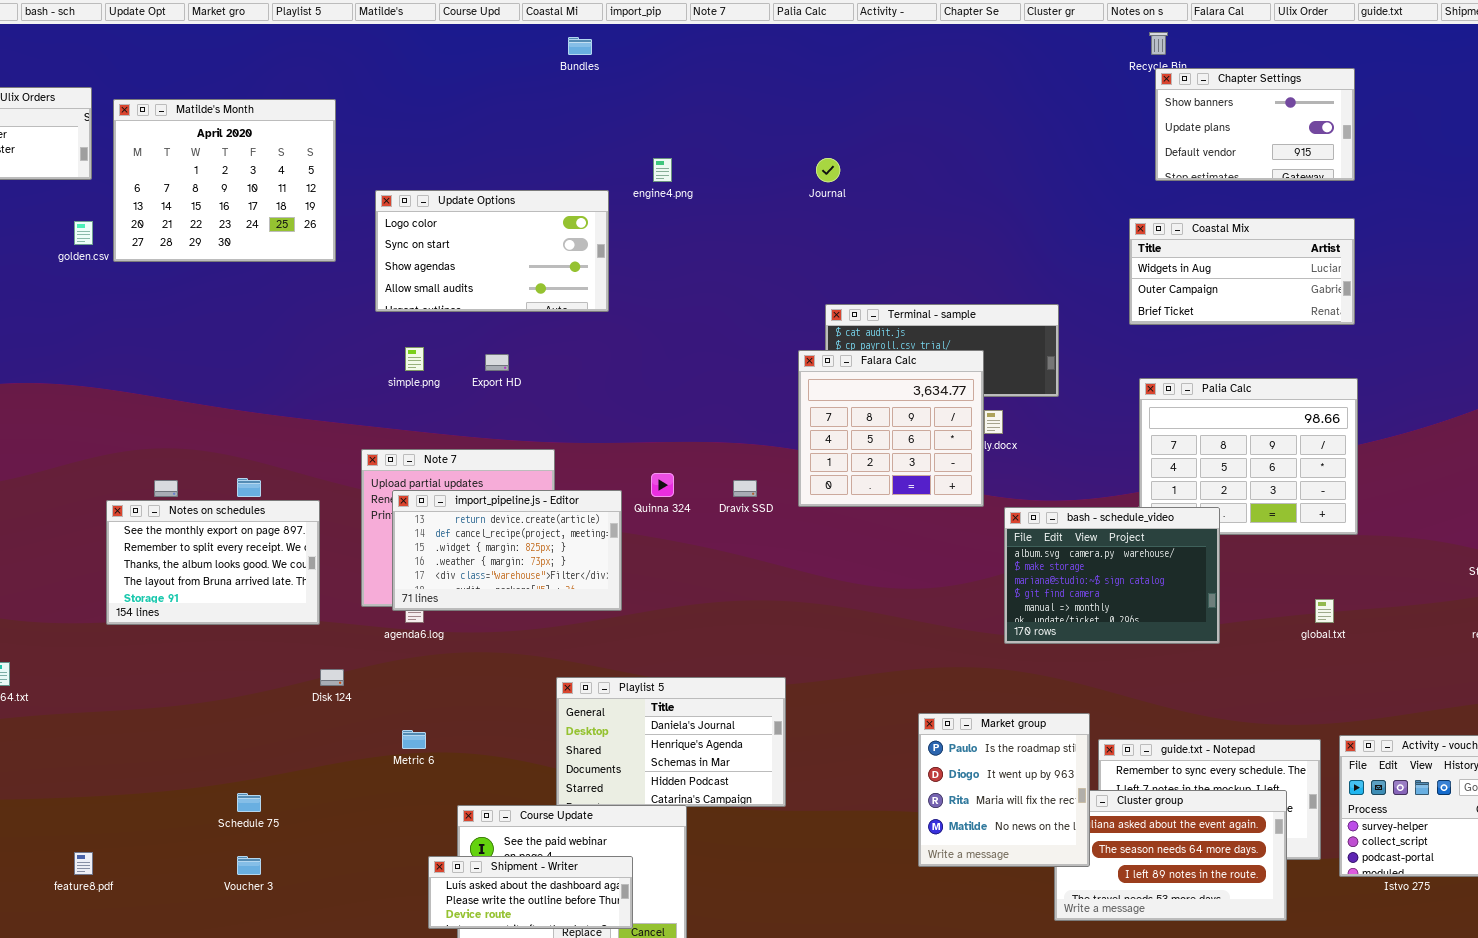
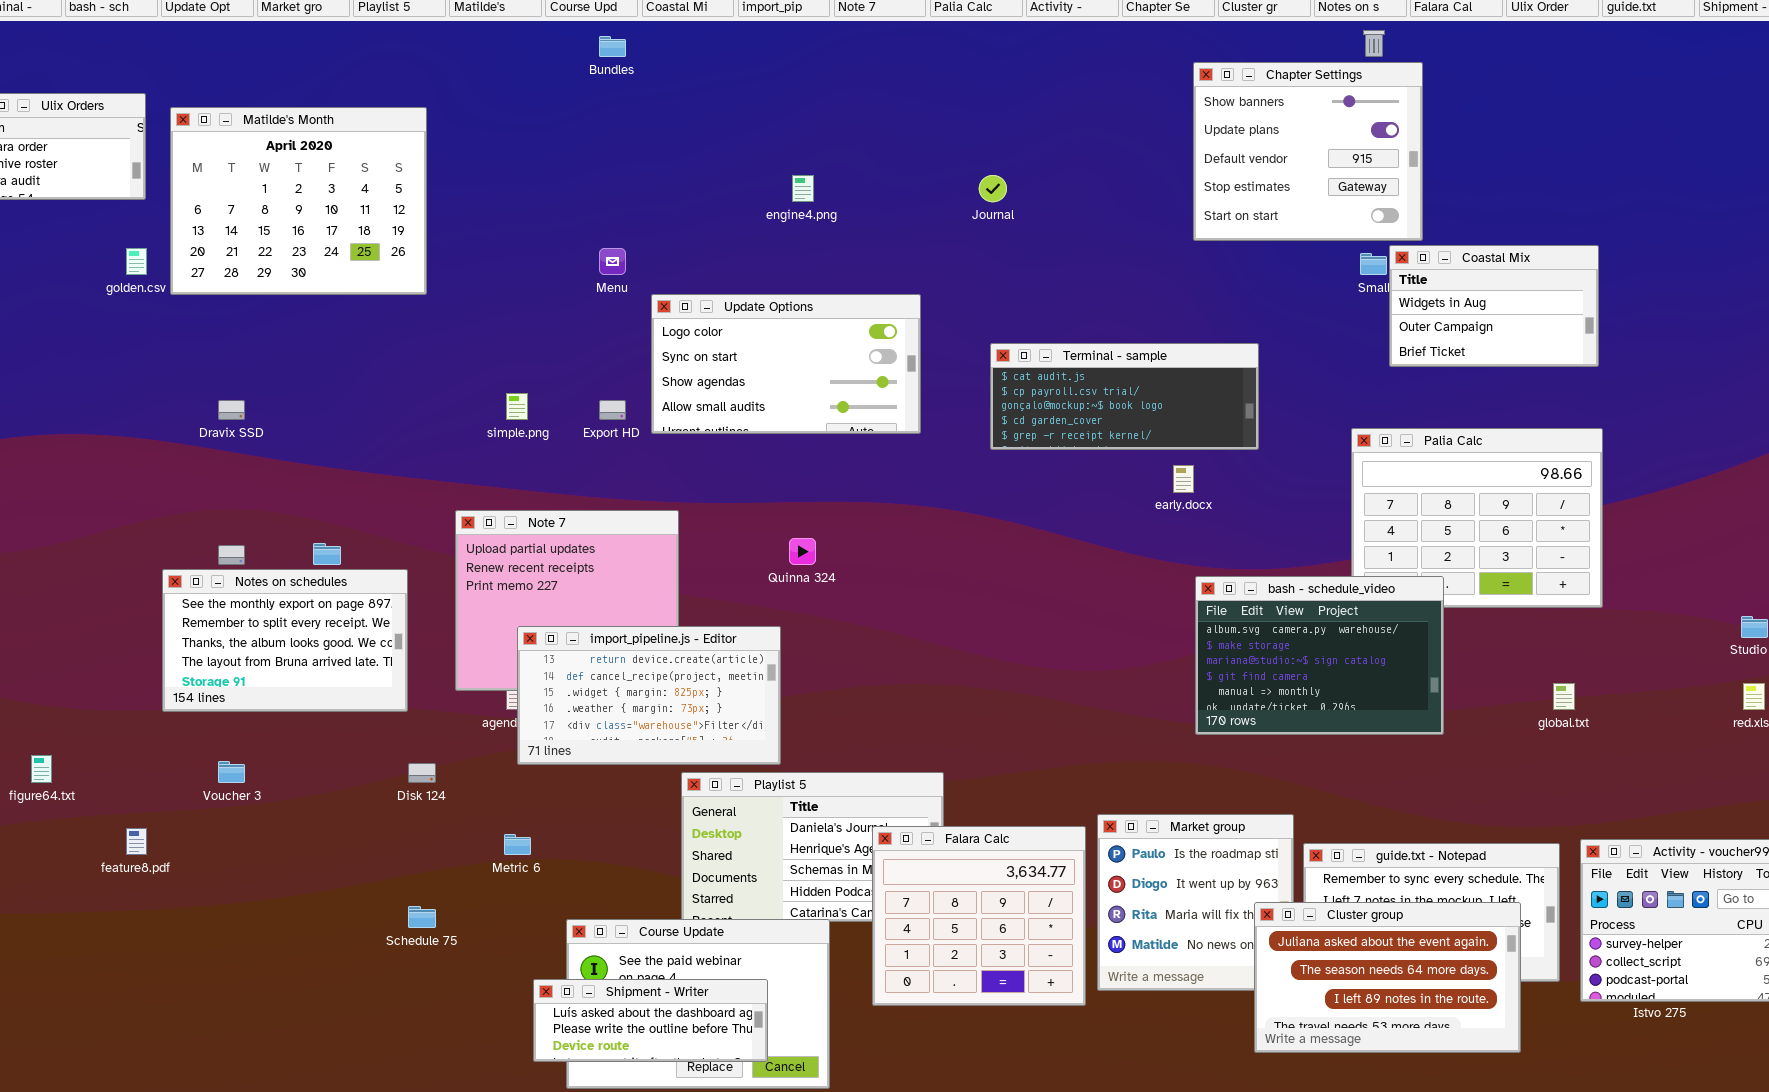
Bundles: [568,37,592,55] -> [599,36,626,57], moved
Chapter Settings: [1155,68,1355,181] -> [1193,62,1423,241], moved, resized
Update Options: [375,190,609,312] -> [651,294,921,434], moved
Coastal Mix: [1129,218,1355,325] -> [1389,245,1599,367], resized
Falara Calc: [798,350,984,507] -> [872,826,1086,1006], moved
Dravix SSD: [733,480,757,497] -> [218,400,245,420], moved
import_pipeline.js - Editor: [392,490,622,611] -> [517,626,781,765], moved
Cluster group: [1054,790,1287,921] -> [1254,902,1521,1053], raised
Schedule 75: [237,793,261,812] -> [408,906,436,928], moved
feature8.pdf: [74,852,93,875] -> [126,828,147,855], moved
Voucher 3: [237,856,261,875] -> [218,761,245,783], moved

